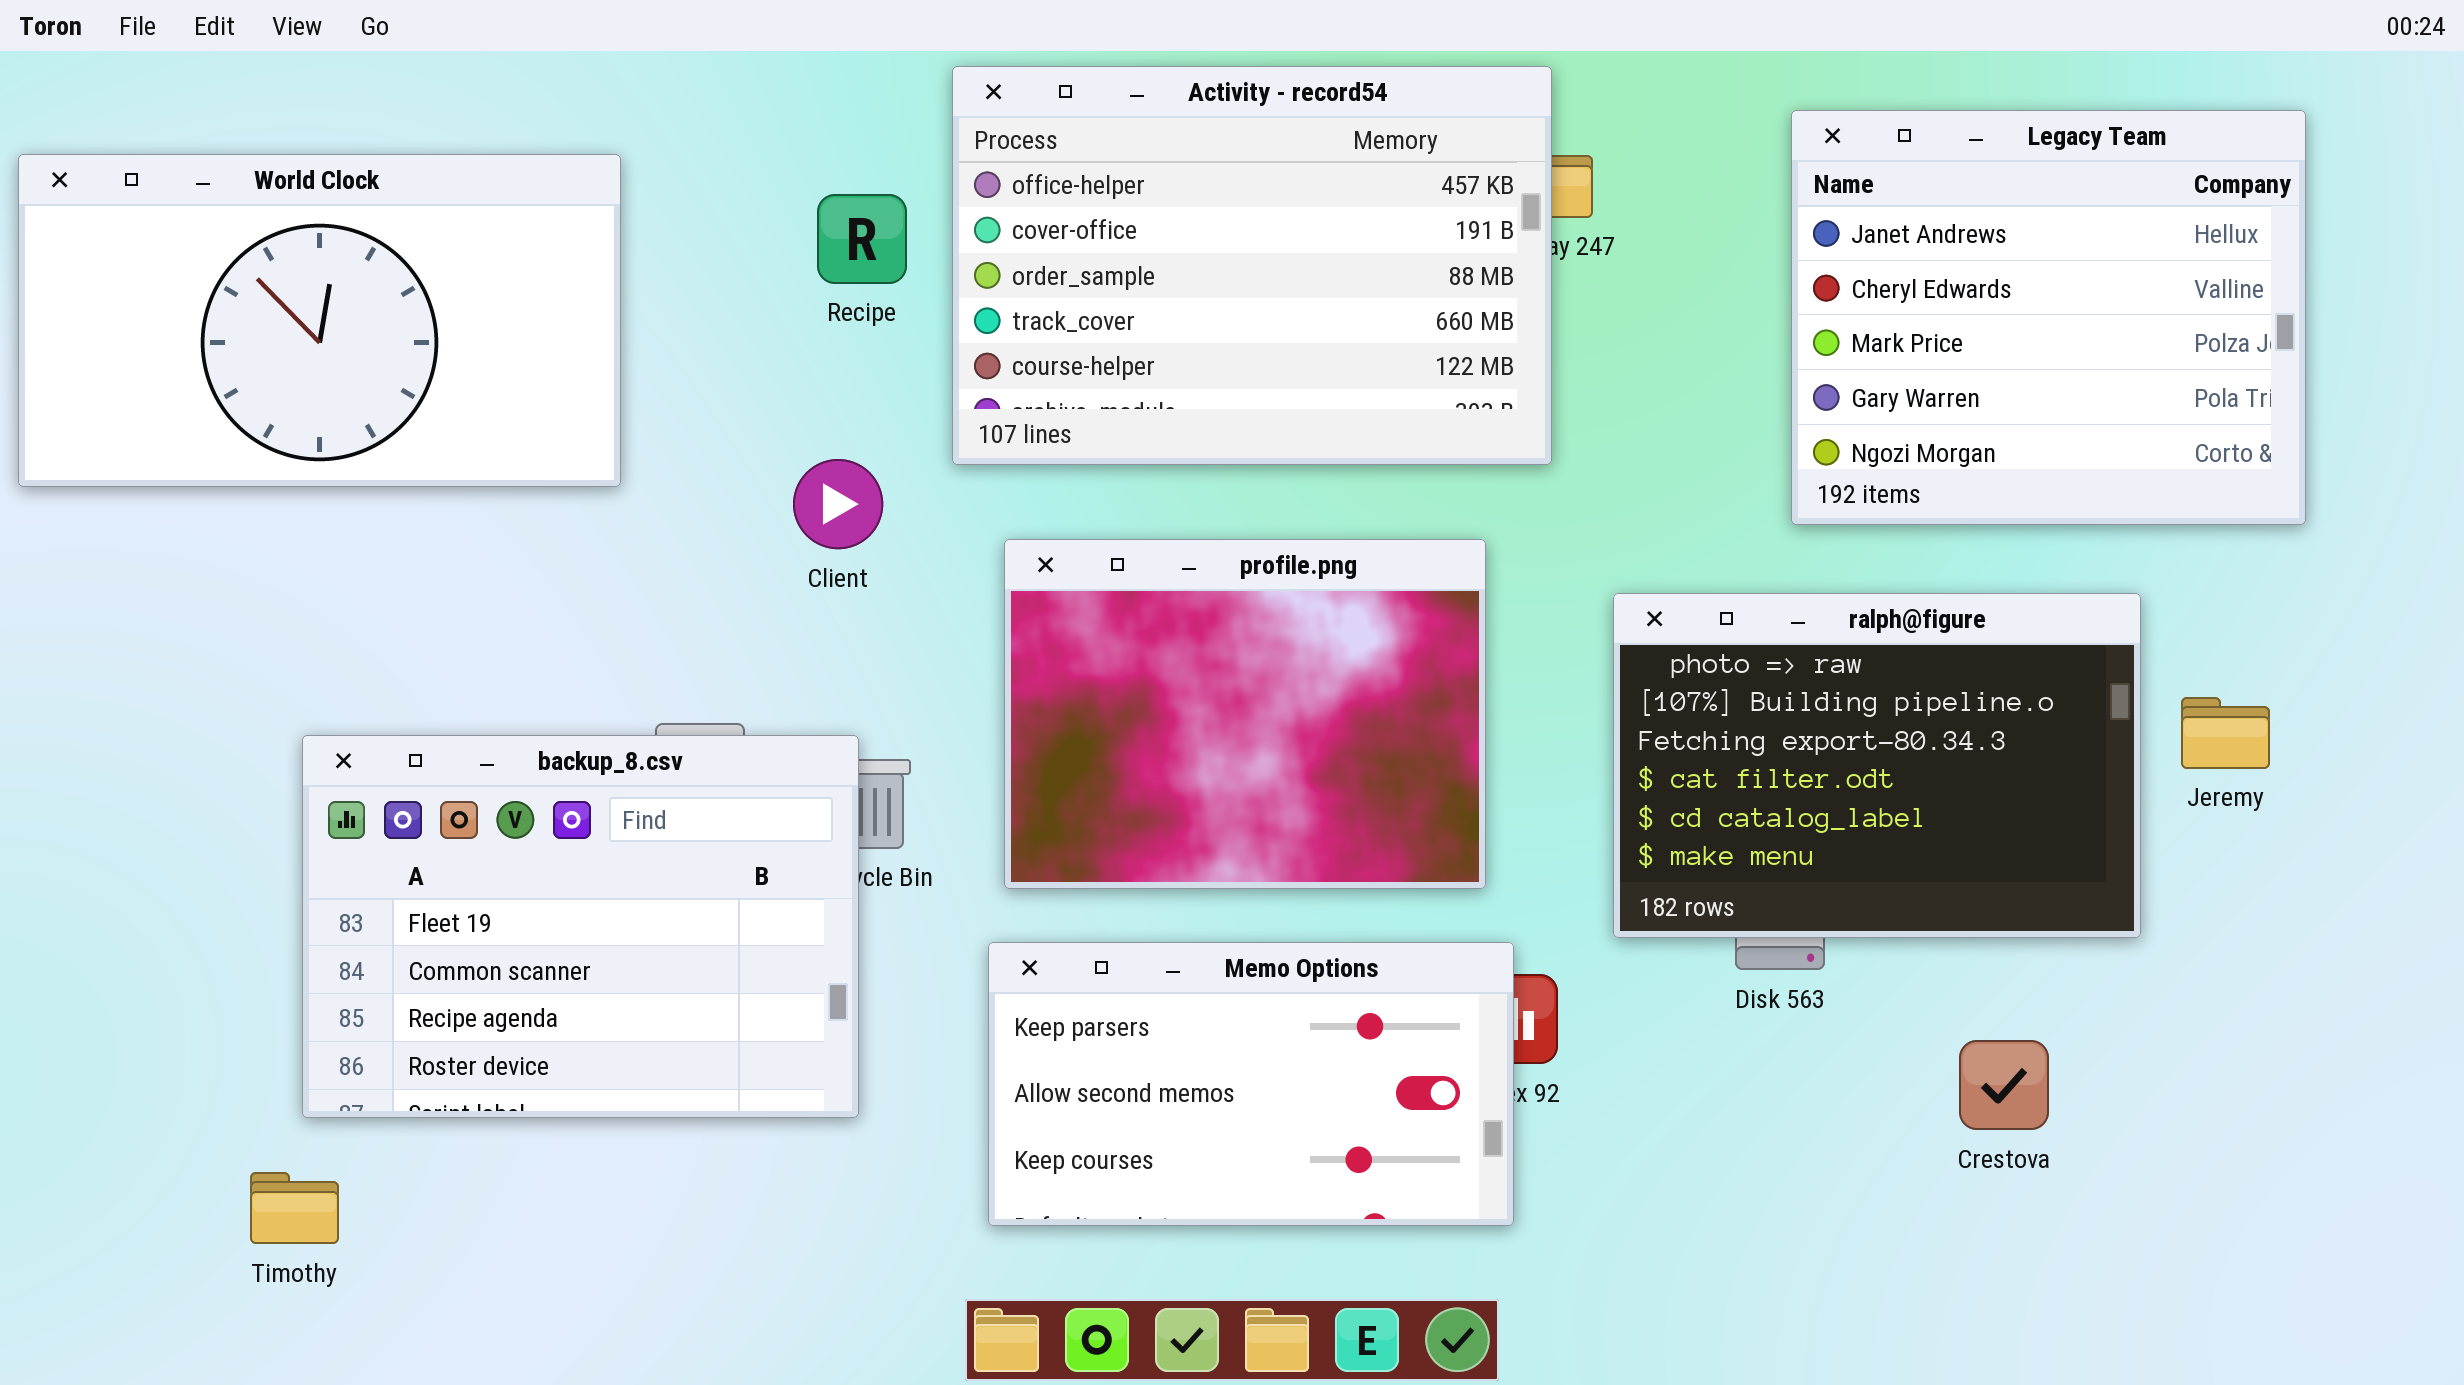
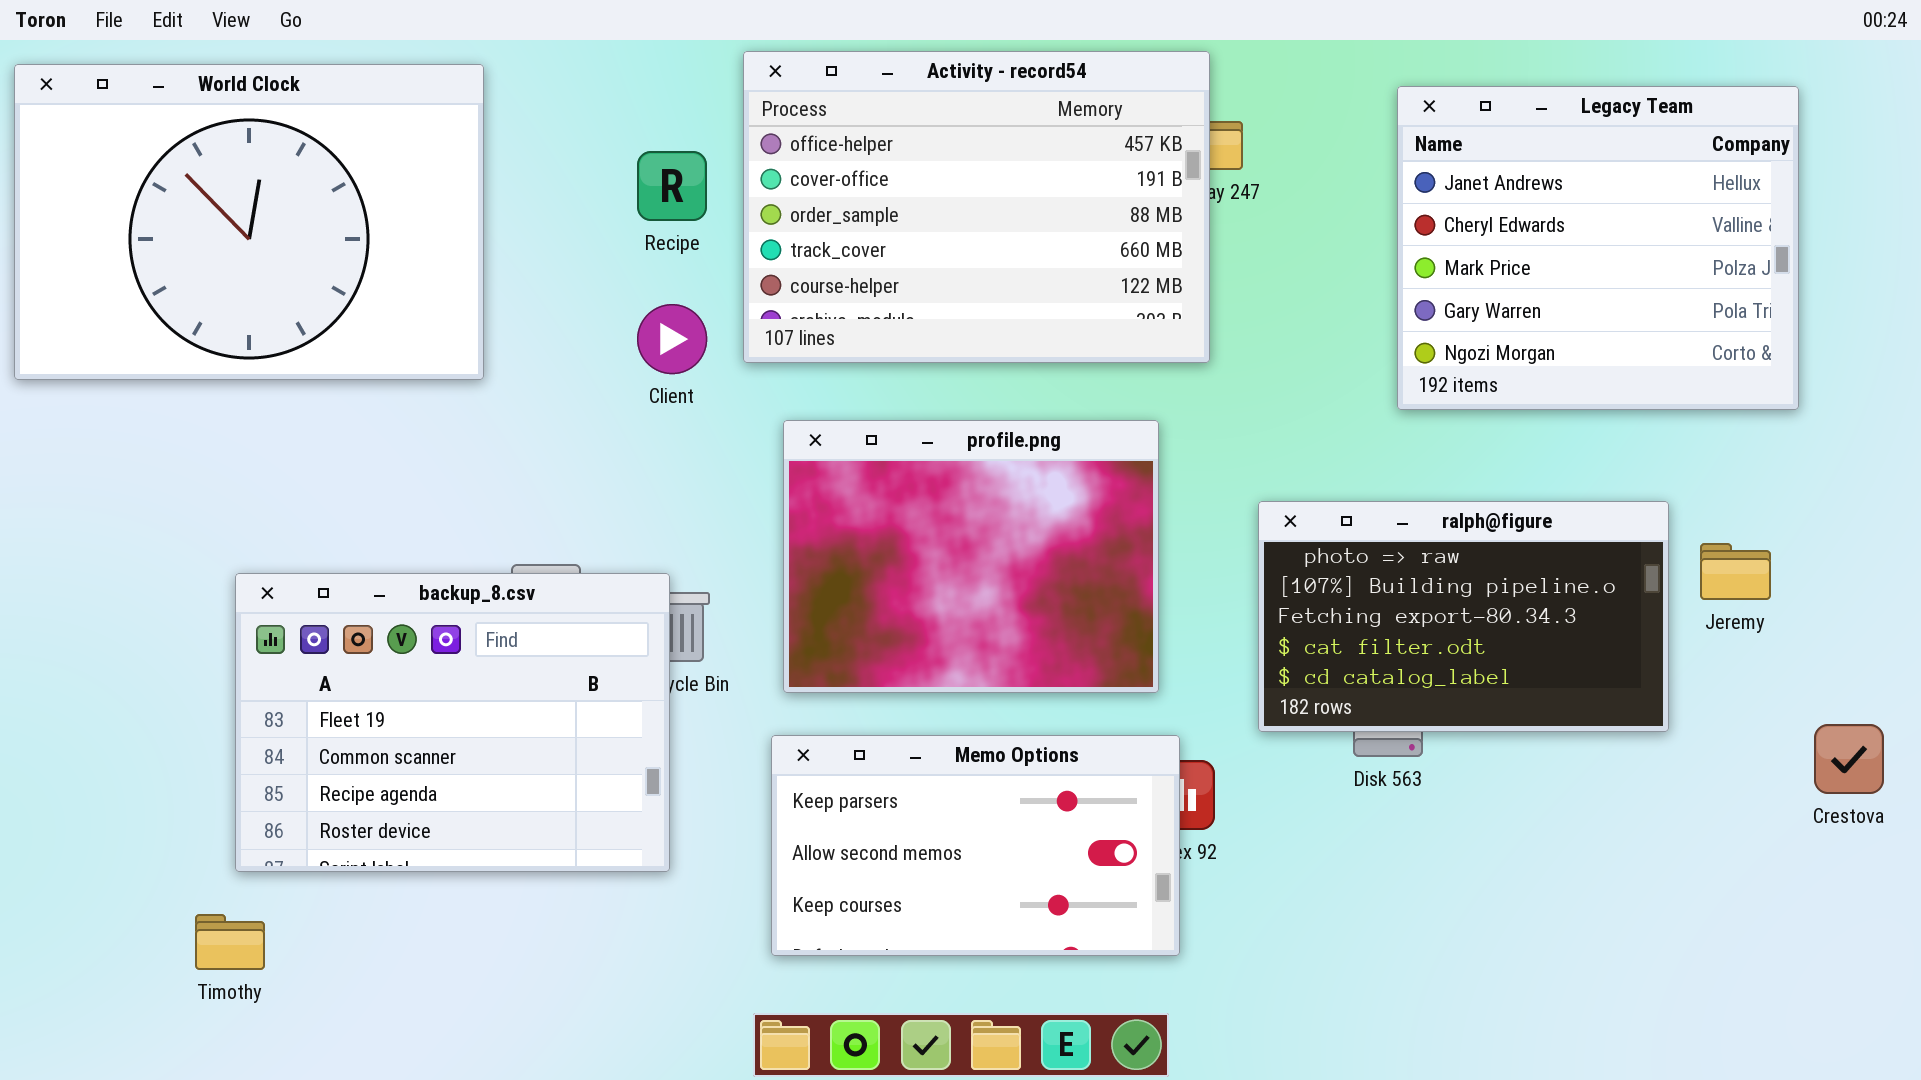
World Clock: [18,154,621,487] -> [14,64,484,380], resized
Client: [793,459,883,549] -> [637,304,707,374], moved
ralph@figure: [1613,593,2141,938] -> [1258,501,1669,732], resized
Crestova: [1959,1040,2049,1130] -> [1814,724,1884,794], moved

